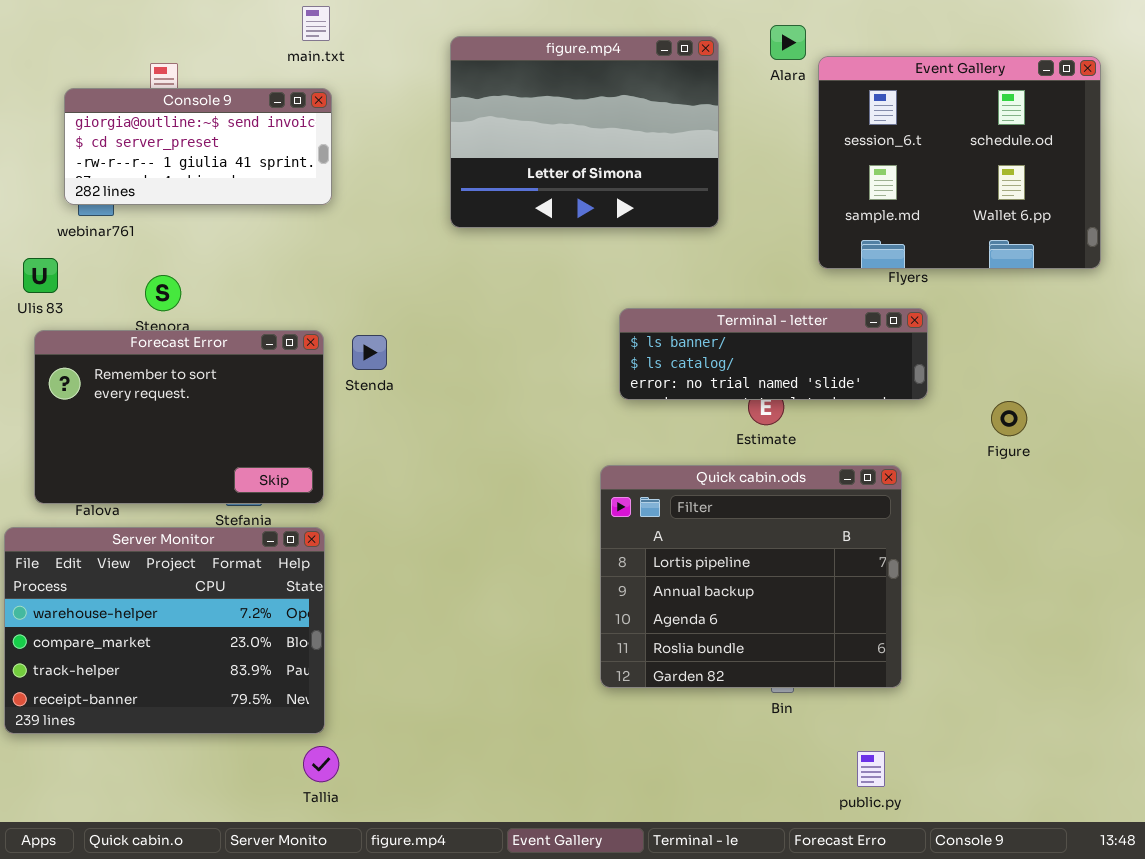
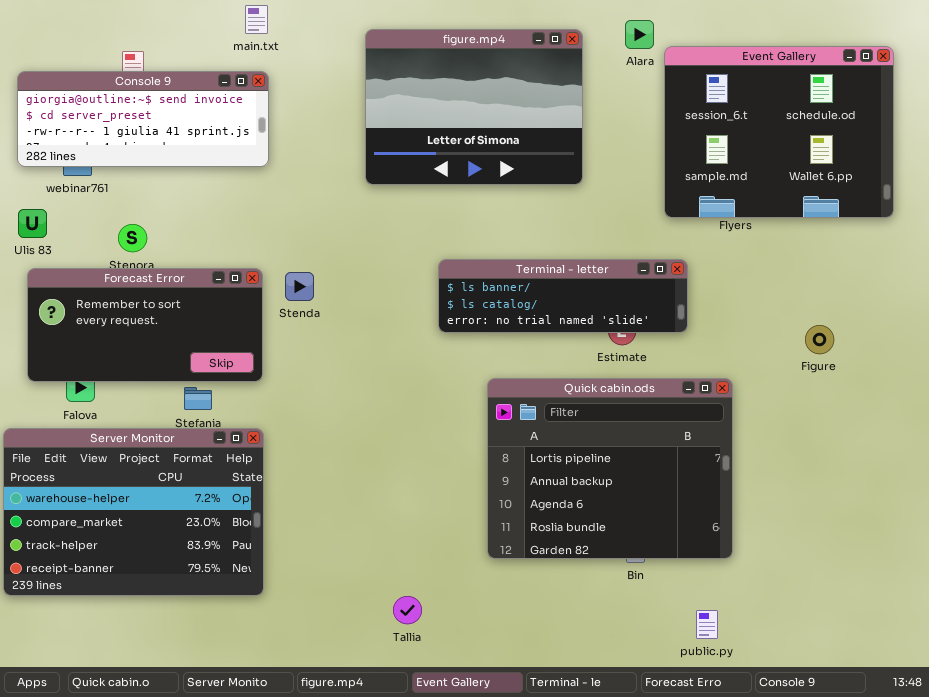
Console 9: [64,88,332,205] -> [17,71,269,167], resized
Terminal - letter: [619,308,928,400] -> [438,259,688,333], moved
Forecast Error: [34,330,324,504] -> [27,268,263,382], resized
Tallia: [303,746,339,782] -> [393,596,422,624], moved

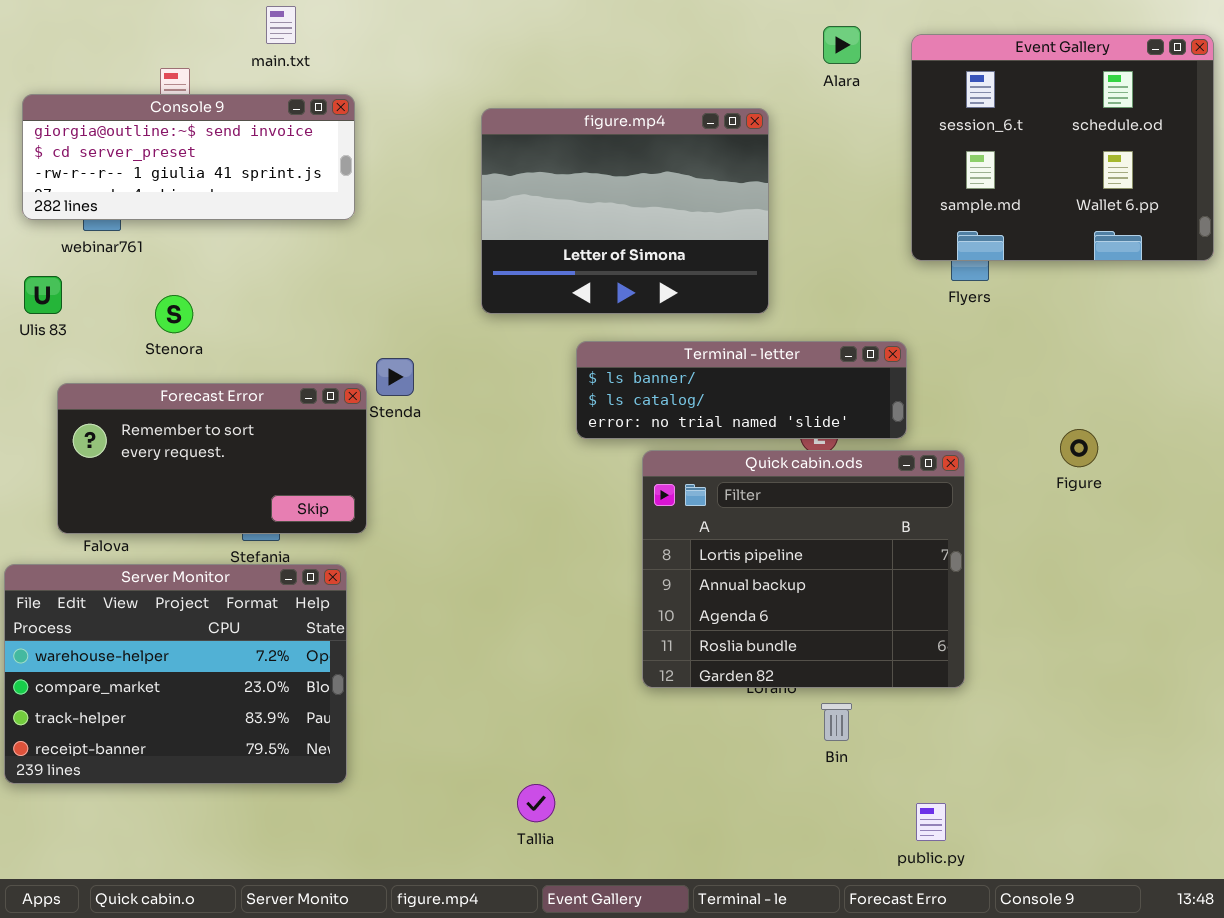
main.txt: [245,5,268,34] -> [266,6,296,44], moved
figure.mp4: [365,29,583,185] -> [481,108,769,314], moved
Event Gallery: [664,46,894,218] -> [911,34,1214,261], moved
Forecast Error: [27,268,263,382] -> [57,383,367,534], moved
Quick cabin.ods: [487,378,733,559] -> [642,450,965,688], moved

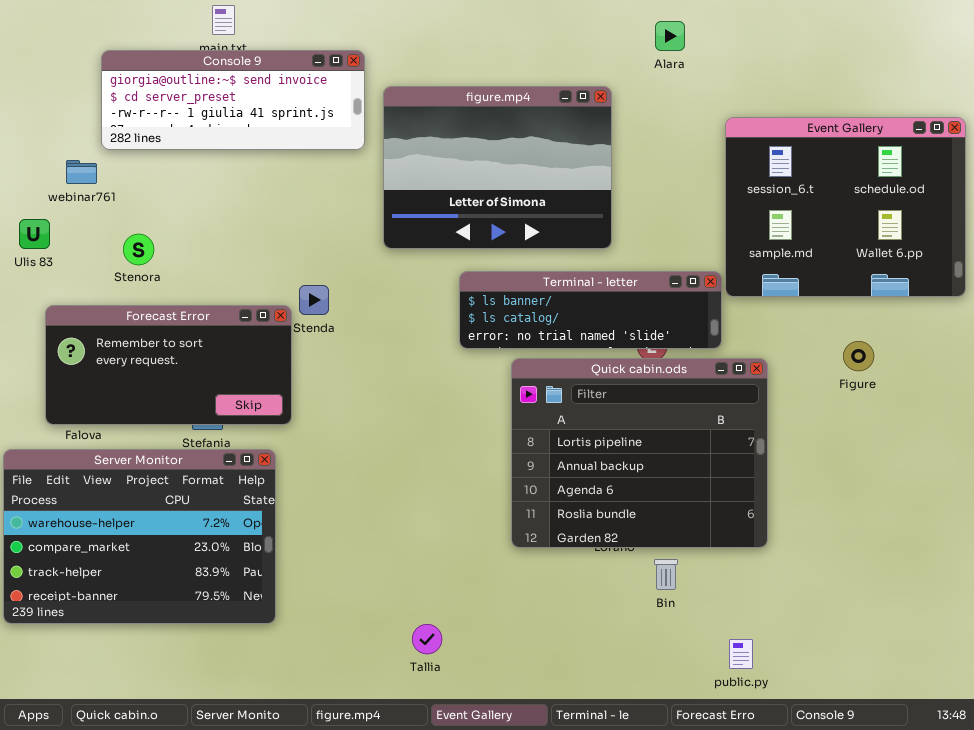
Event Gallery: [911,34,1214,261] -> [725,117,966,297], moved
Console 9: [22,94,355,220] -> [101,50,365,150], moved

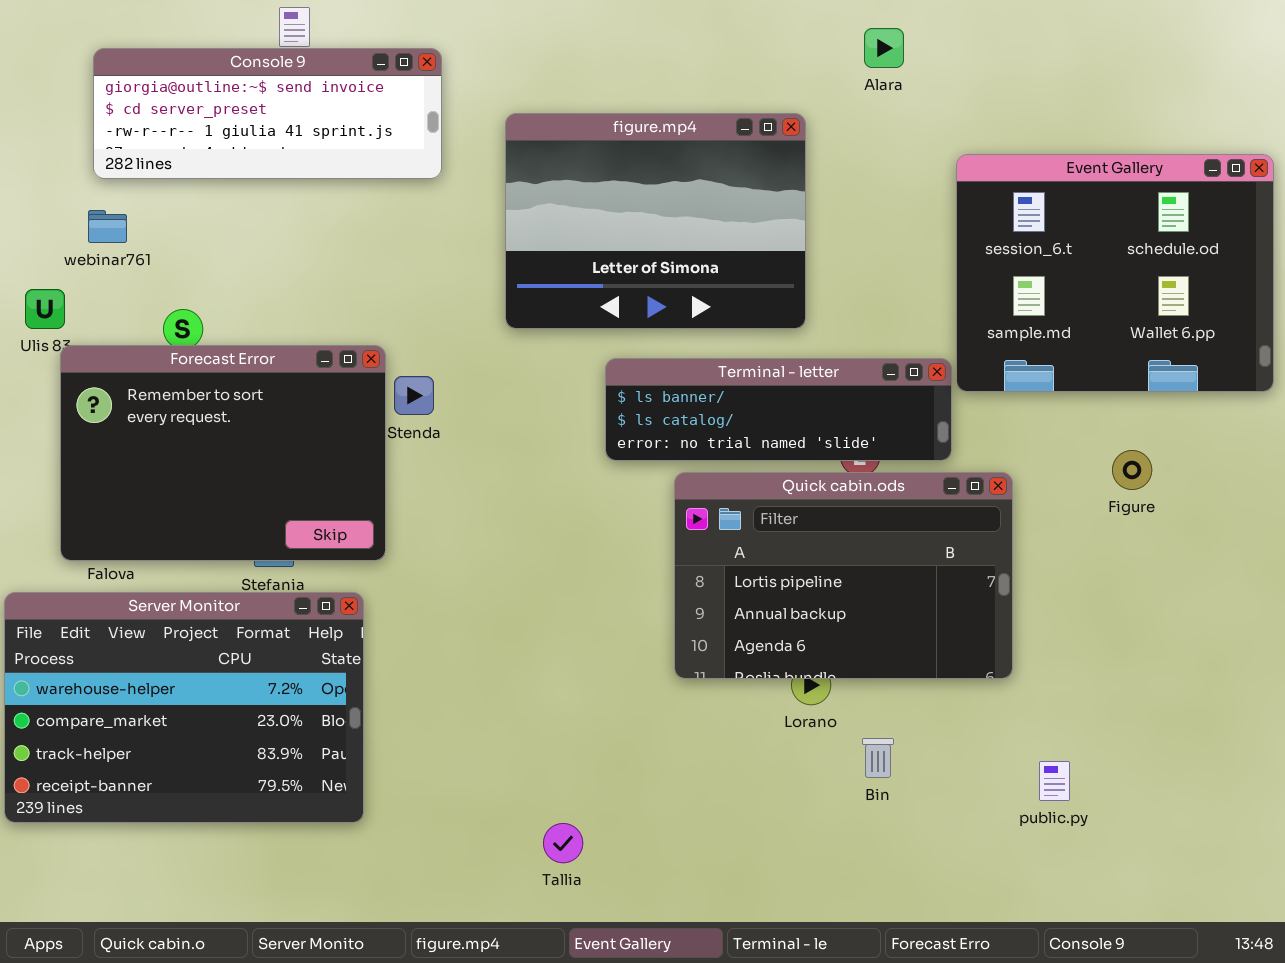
Console 9: [101,50,365,150] -> [93,48,442,179], moved
Forecast Error: [45,305,292,425] -> [60,345,386,561], resized
Quick cabin.ods: [511,358,768,548] -> [674,472,1013,679], resized
public.py: [729,639,753,669] -> [1039,761,1070,801], moved

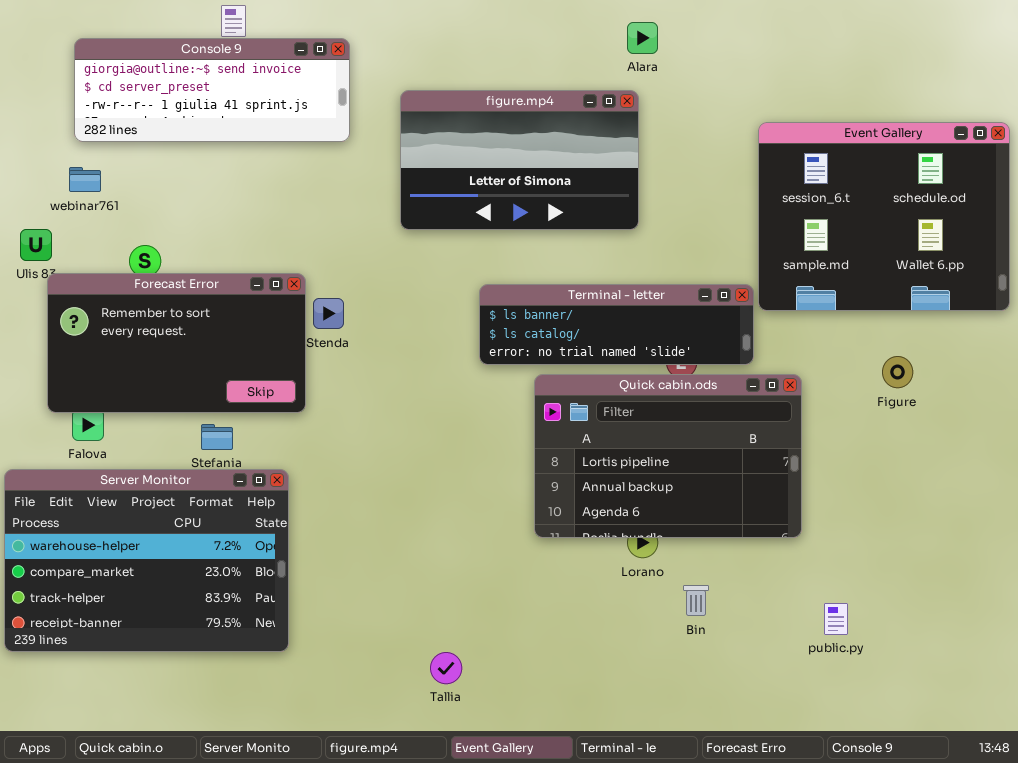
Alara: [864,28,904,68] -> [627,22,658,54], moved
figure.mp4: [505,113,806,329] -> [400,90,639,230], resized
Forecast Error: [60,345,386,561] -> [47,273,306,413], resized

